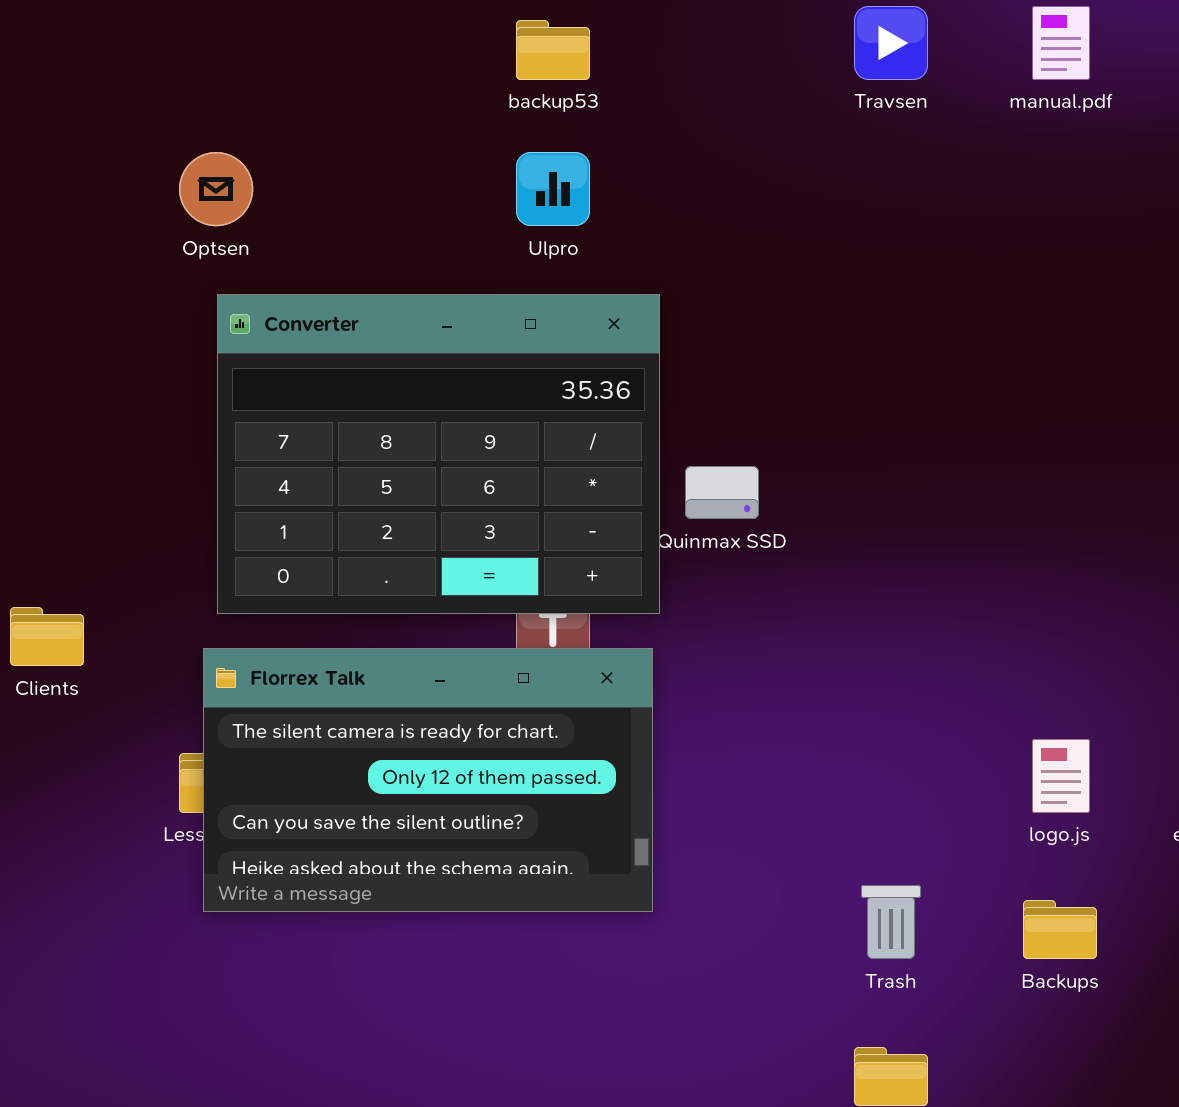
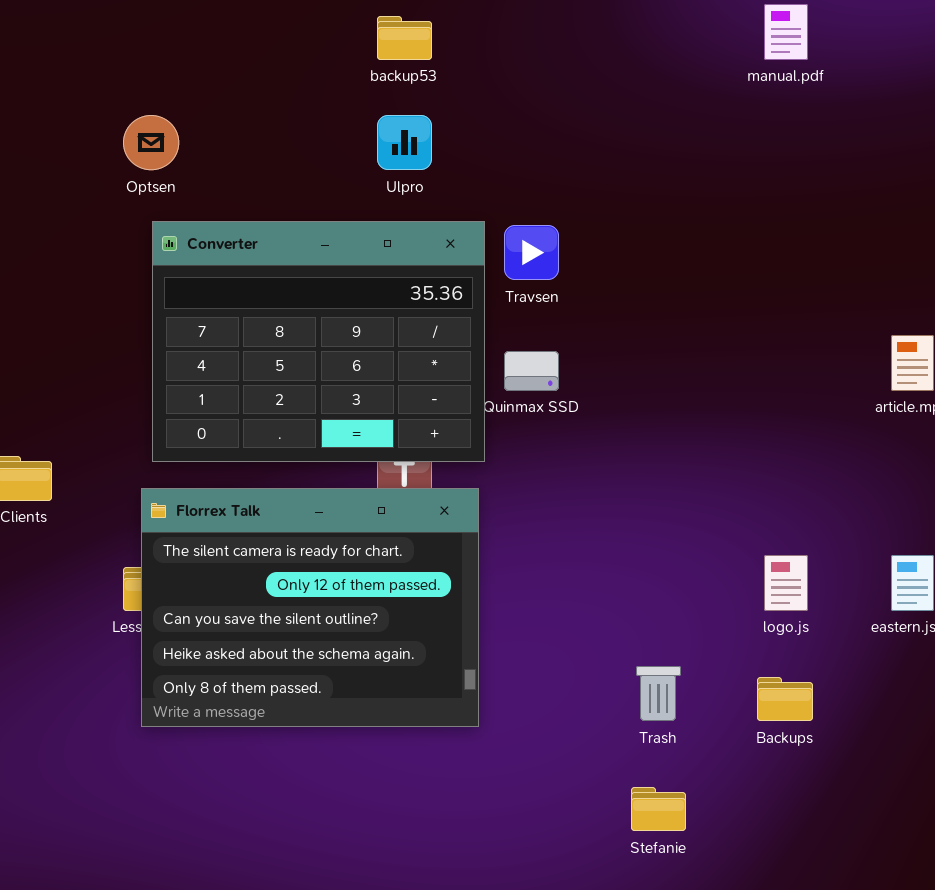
Travsen: [854,6,928,80] -> [504,225,559,280], moved
Florrex Talk: [203,648,653,912] -> [141,488,479,727], resized

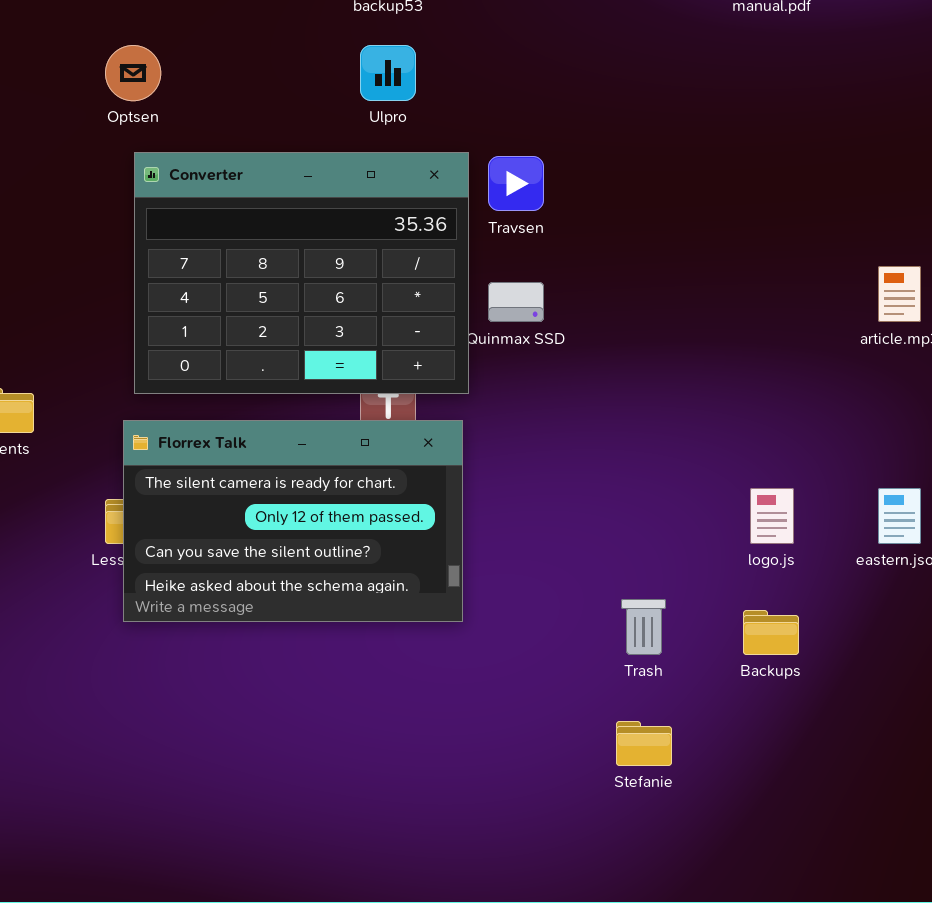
Florrex Talk: [141,488,479,727] -> [123,420,463,622], resized

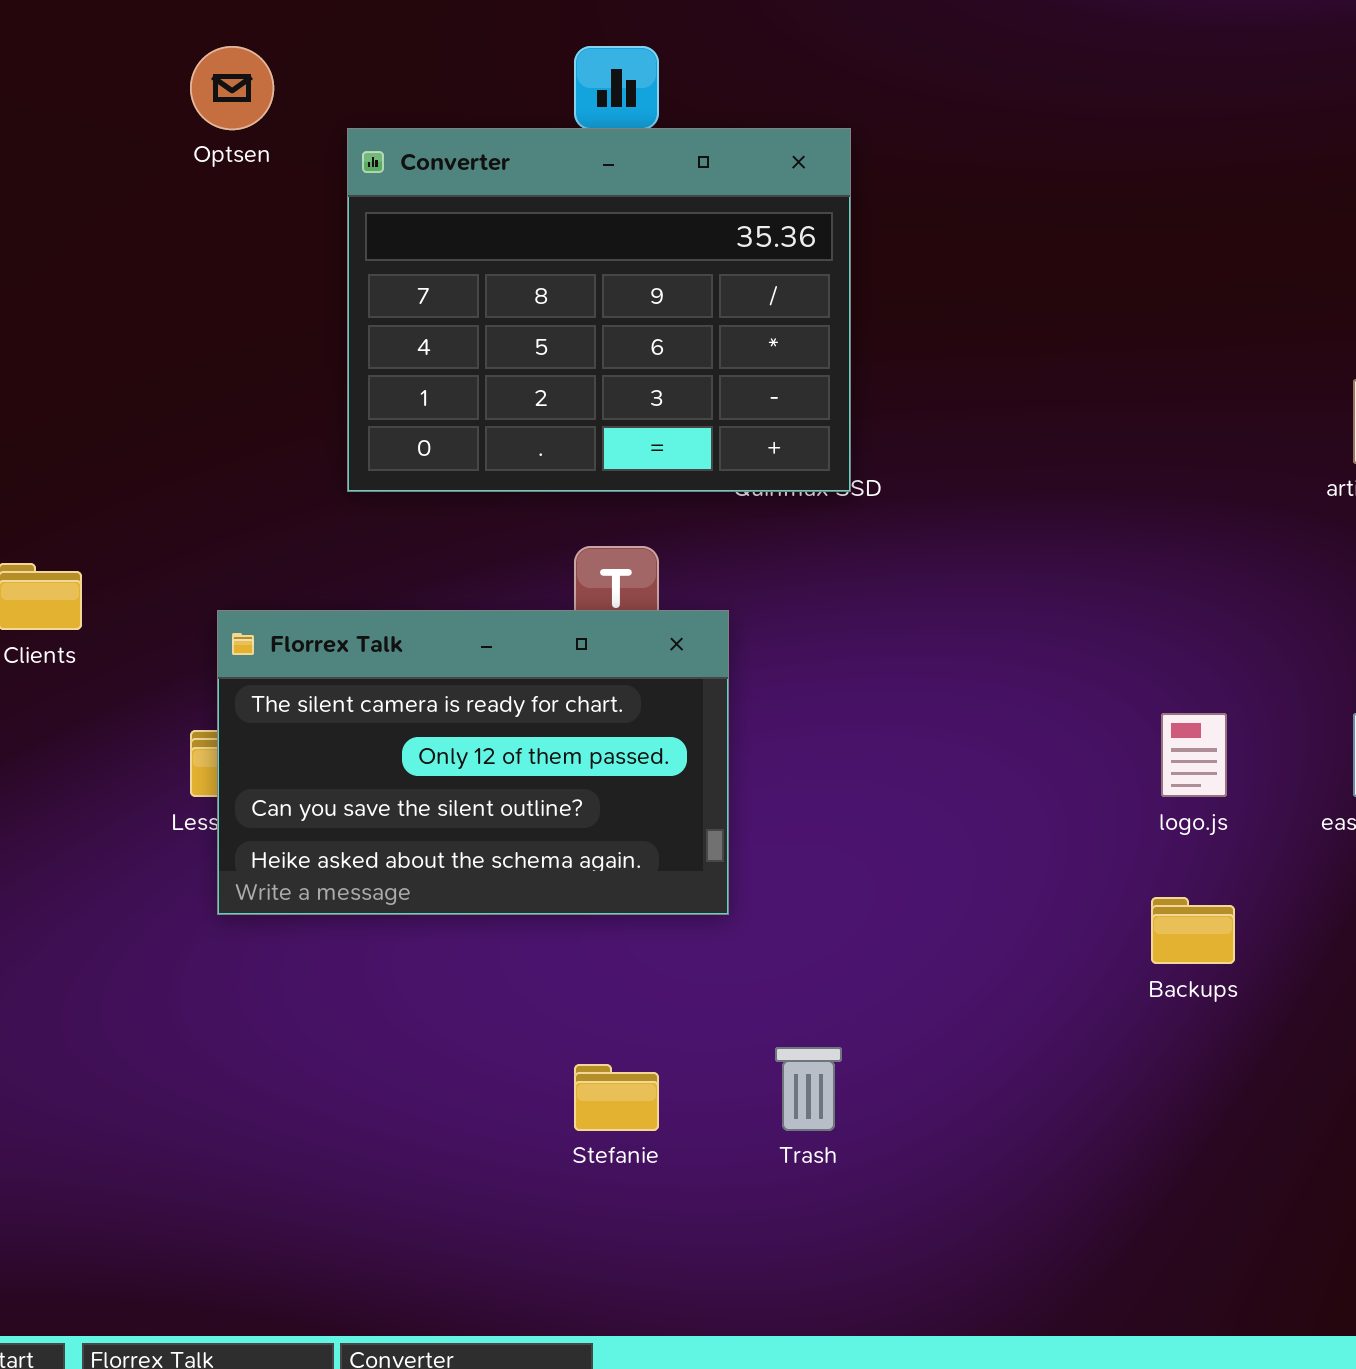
Converter: [134,152,469,394] -> [347,128,851,492], moved
Trash: [621,599,666,655] -> [775,1047,842,1131], moved
Stefanie: [616,721,672,766] -> [574,1064,659,1131], moved

